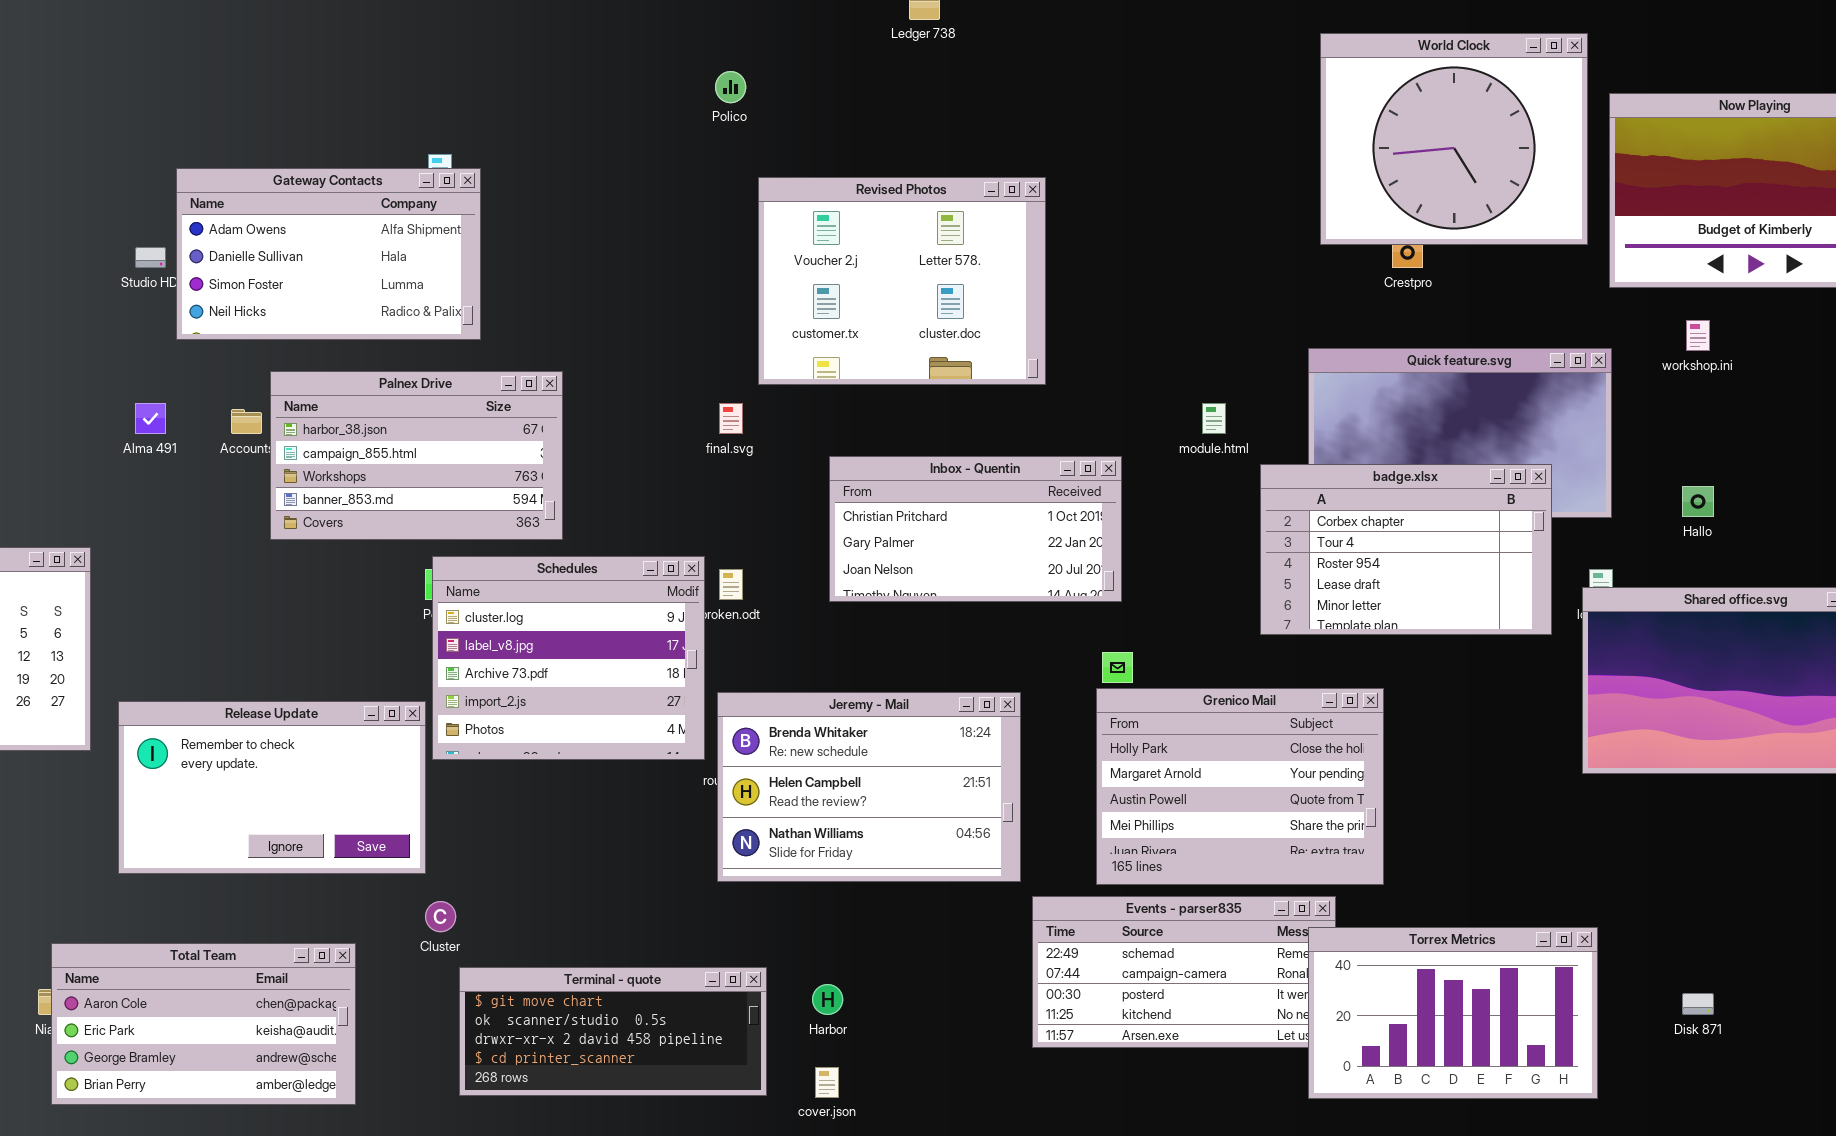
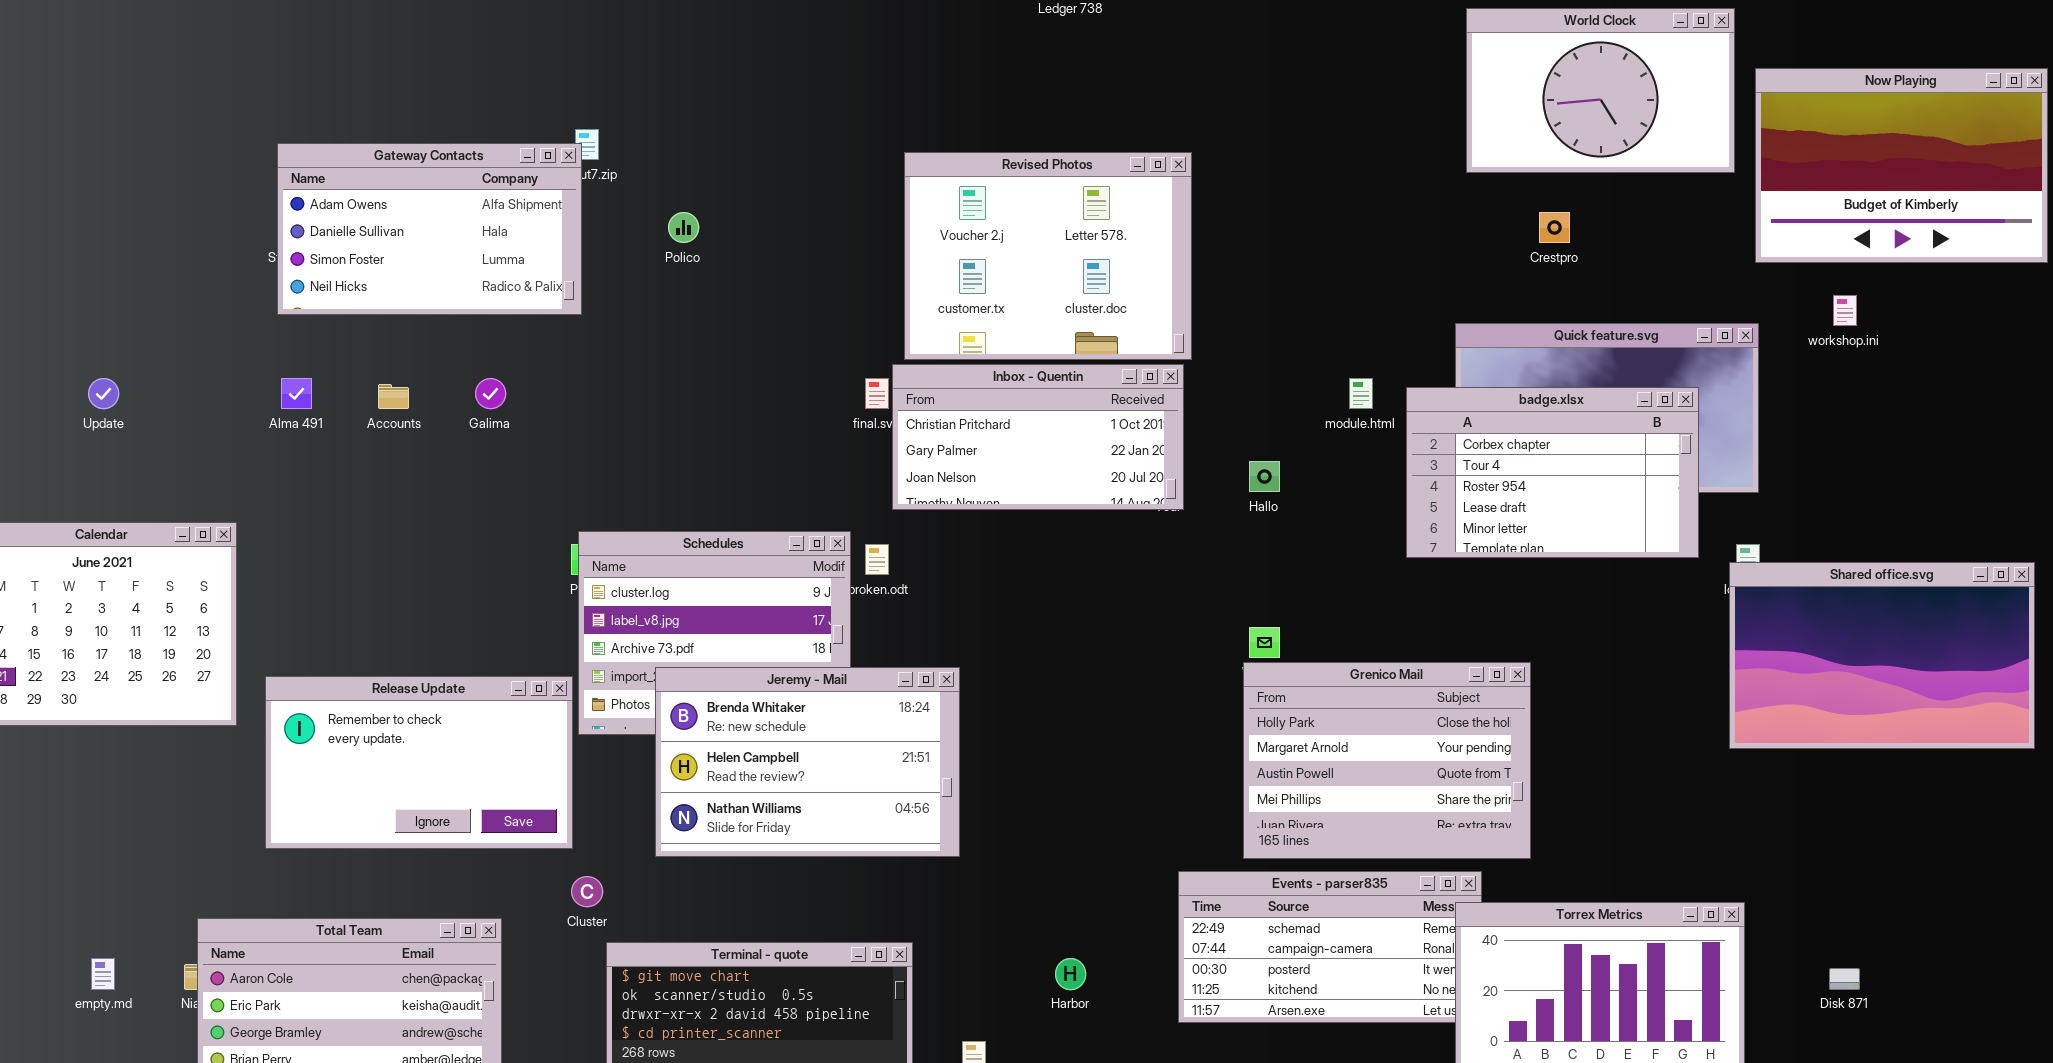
World Clock: [1320,33,1588,245] -> [1466,8,1735,173], resized
Polico: [715,71,746,103] -> [668,212,699,243], moved
Gateway Contacts: [176,168,481,340] -> [277,143,582,315], moved
Palnex Drive: [270,371,563,540] -> none, closed
Inbox - Quentin: [829,456,1122,602] -> [892,364,1184,510], moved
badge.xlsx: [1260,464,1552,635] -> [1406,387,1699,558], moved
Hallo: [1682,486,1714,517] -> [1249,461,1280,492], moved
Jeremy - Mail: [717,692,1021,882] -> [655,667,960,857], moved
Harbor: [812,984,843,1015] -> [1055,958,1086,990], moved

